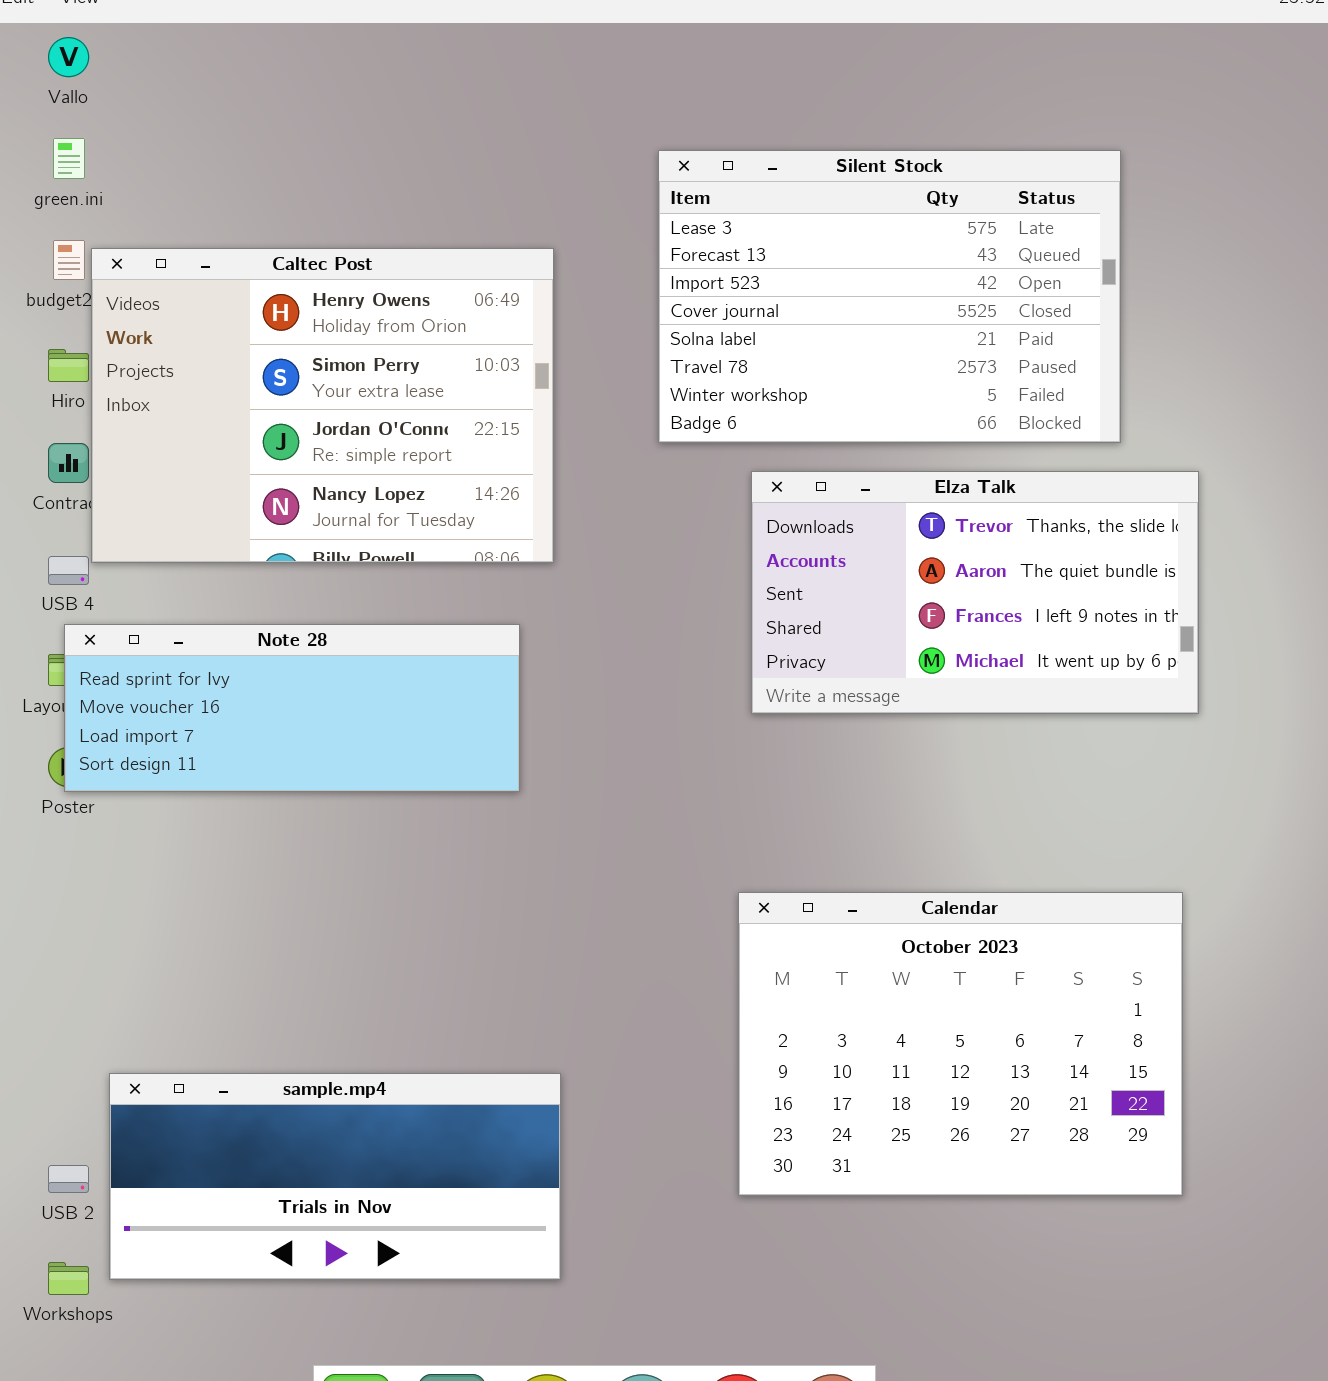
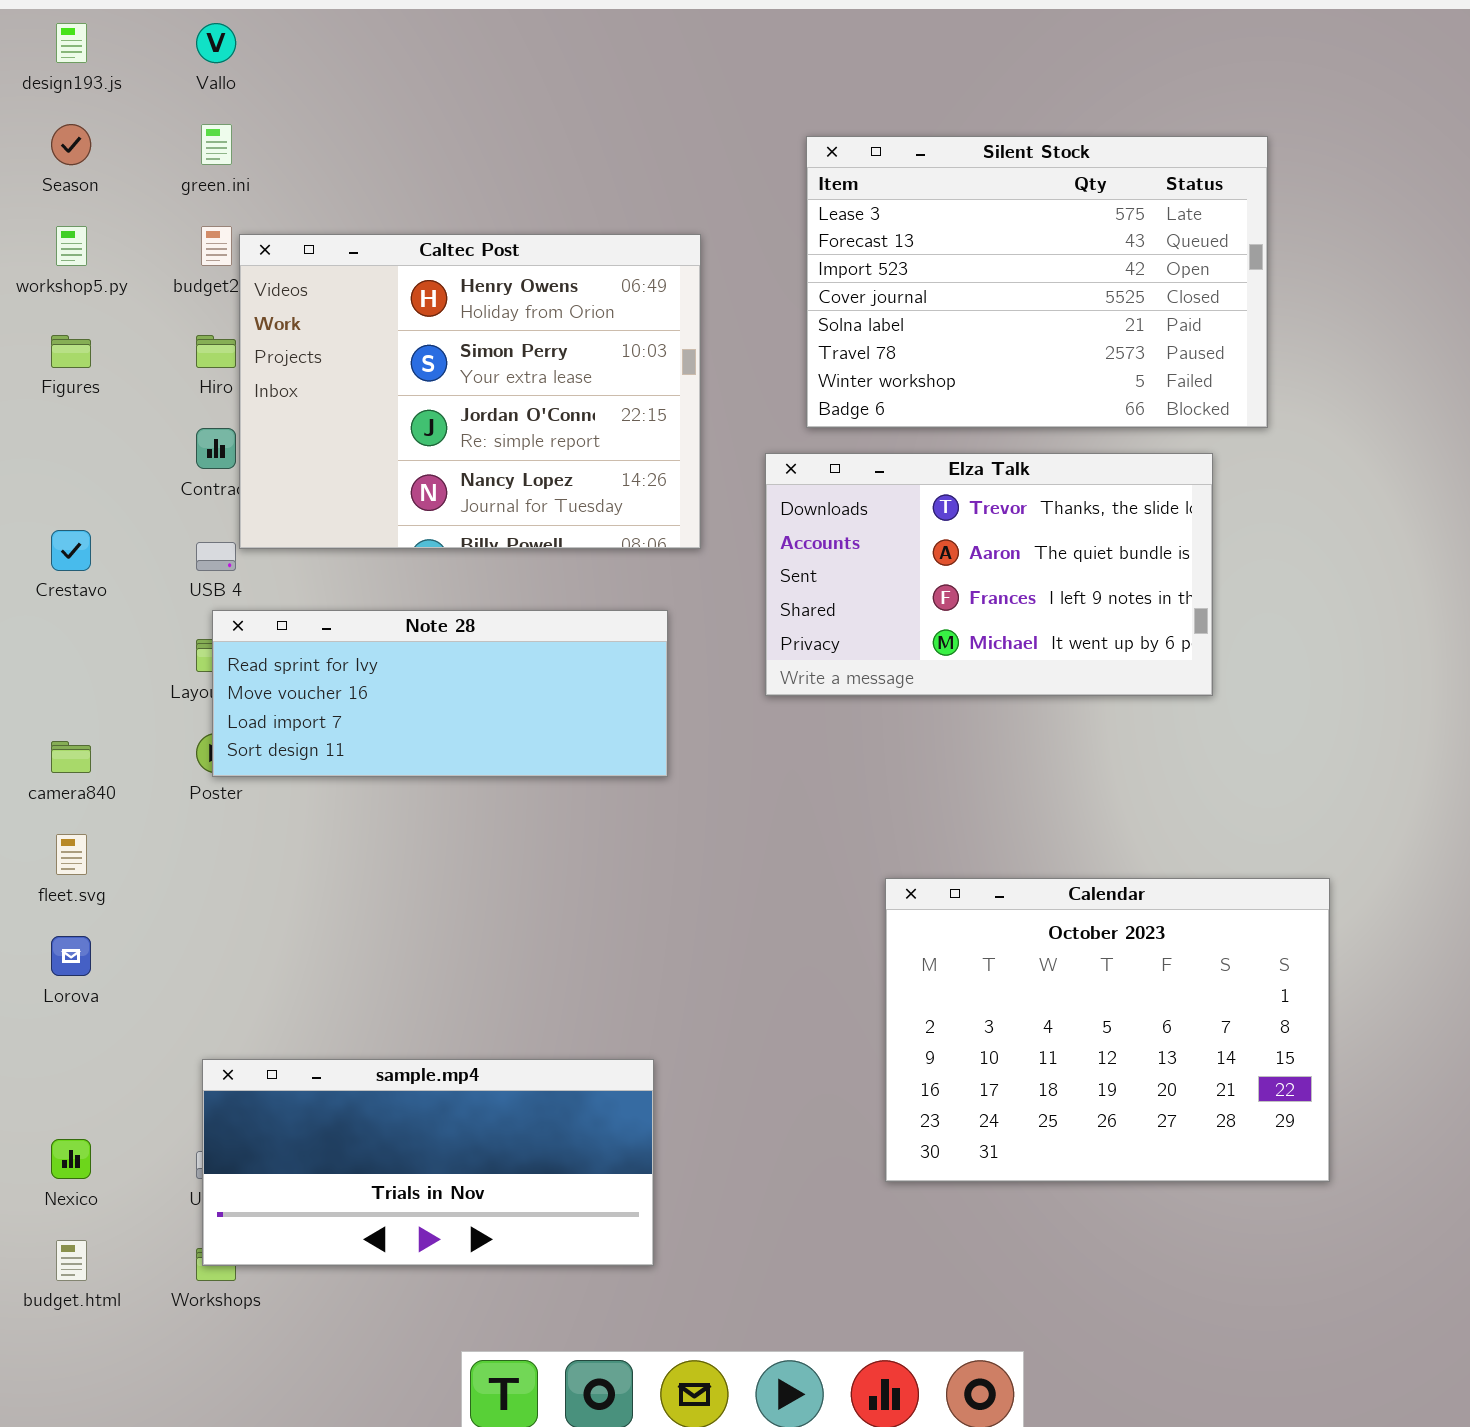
Elza Talk: [751,471,1199,714] -> [765,453,1213,696], moved
sample.mp4: [109,1073,561,1280] -> [202,1059,654,1266], moved

